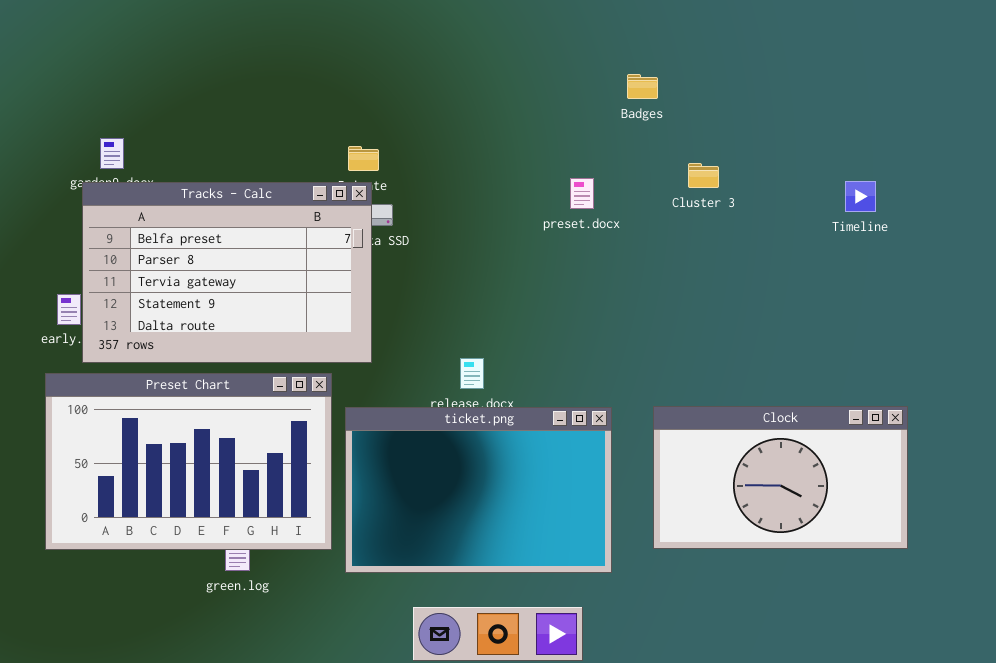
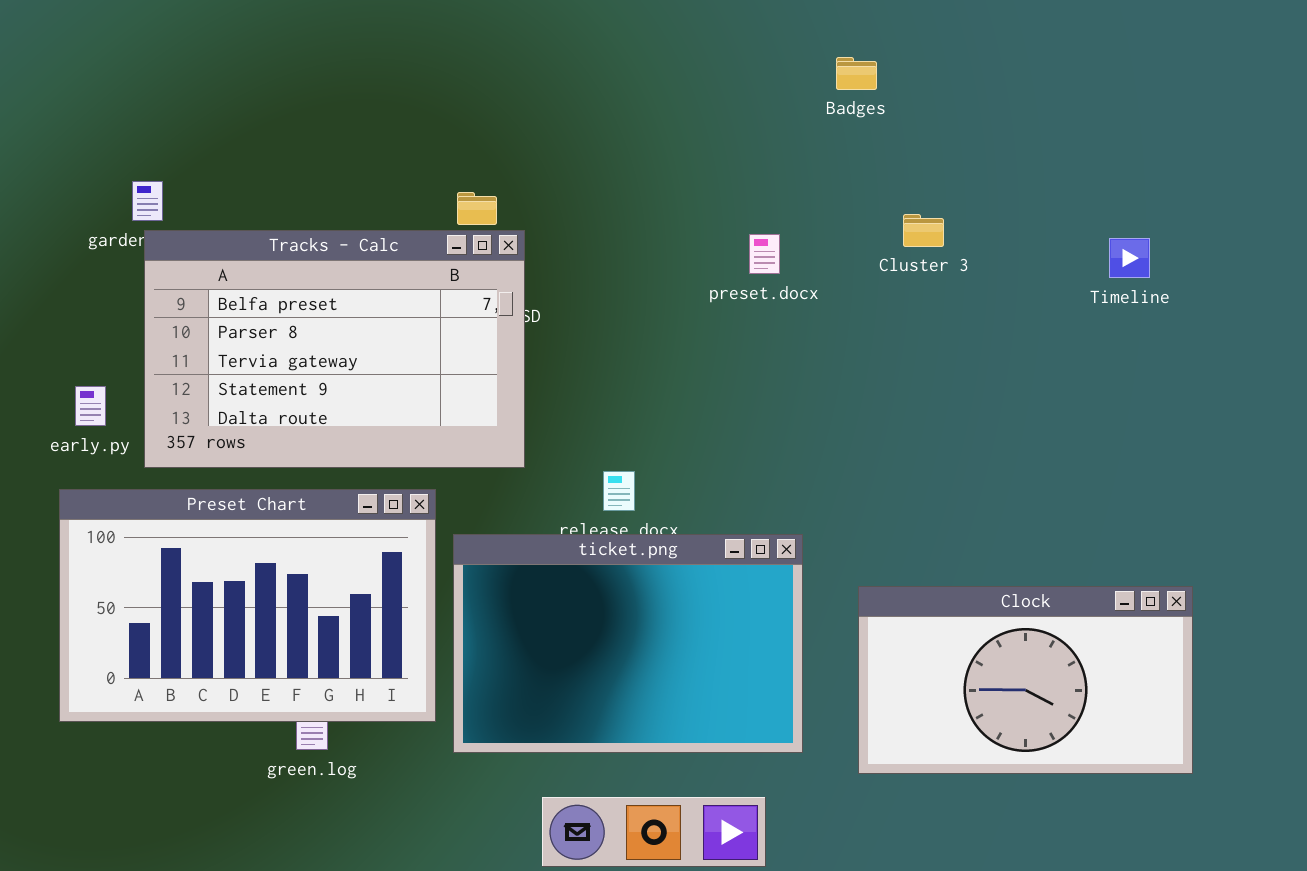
Badges: [627,74,658,99] -> [836,57,877,90], moved
Tracks - Calc: [82,182,372,363] -> [144,230,525,468], moved
Clock: [653,406,908,549] -> [858,586,1193,774], moved

